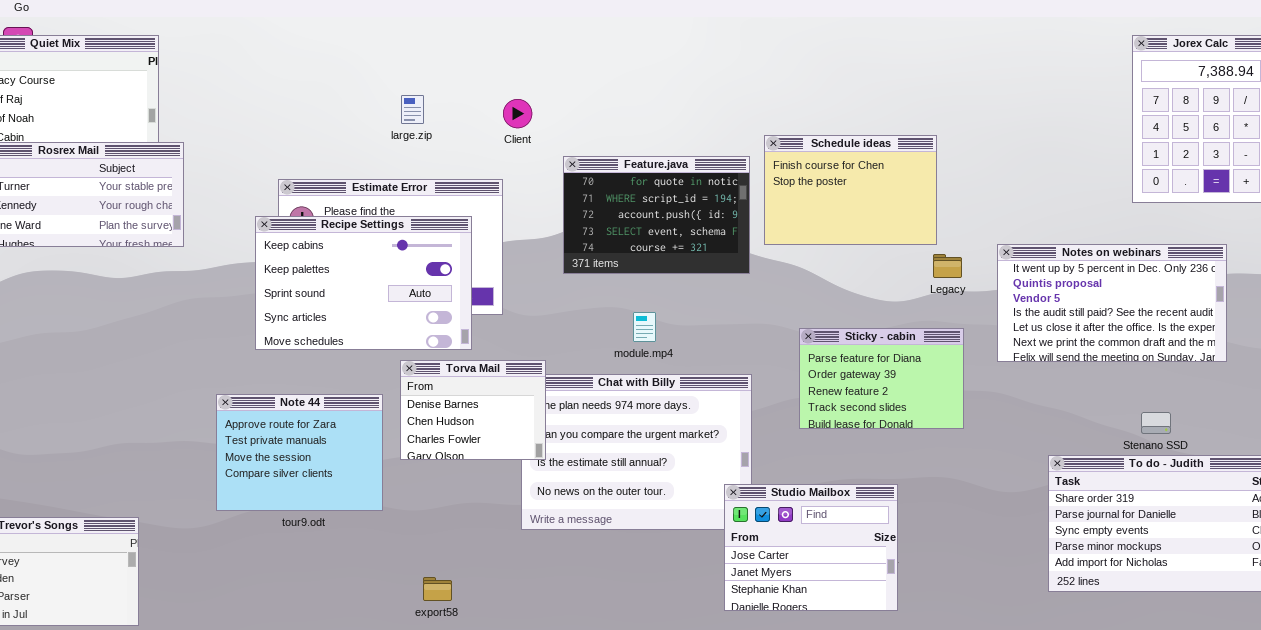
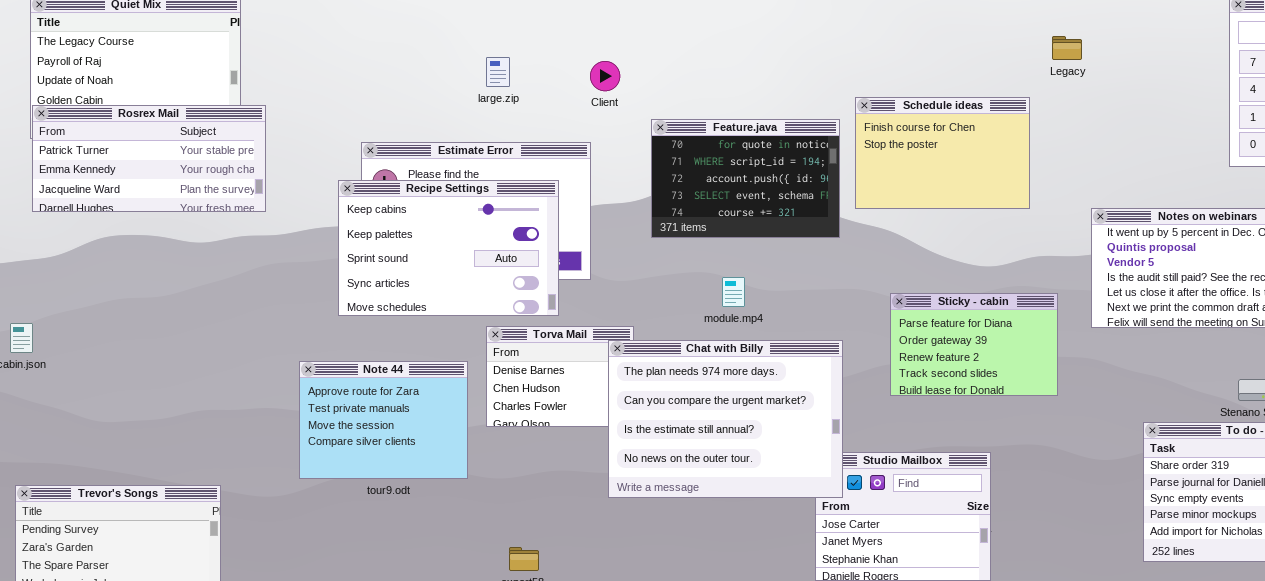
Legacy: [933,254,962,278] -> [1052,36,1082,60], moved
Chat with Billy: [521,374,752,530] -> [608,340,843,498], raised

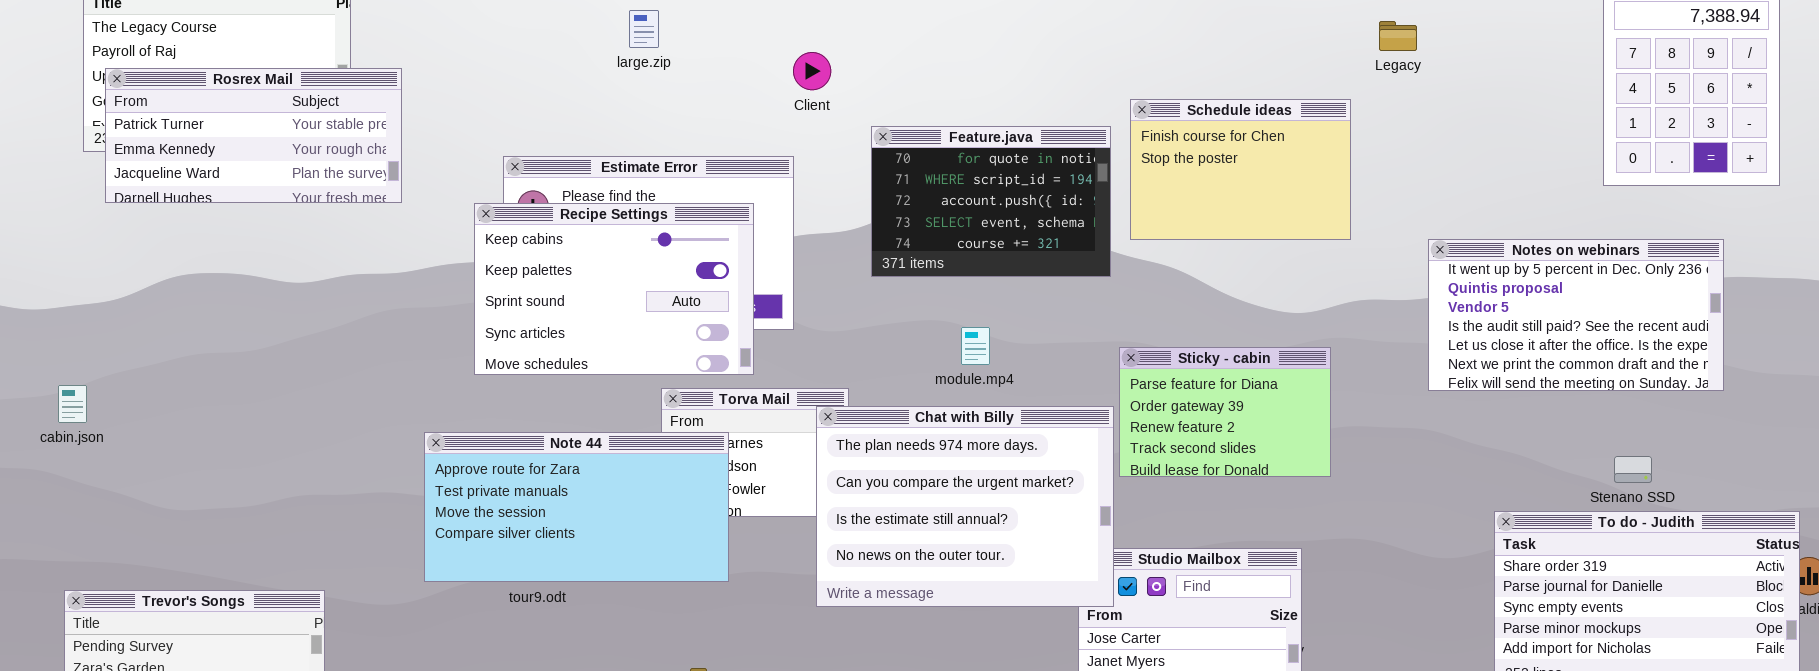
large.zip: [486,57,510,87] -> [629,10,659,48], moved
Rosrex Mail: [32,105,266,212] -> [105,68,402,203], moved
Sticky - cabin: [890,293,1058,396] -> [1119,347,1331,477], moved
Note 44: [299,361,468,479] -> [424,432,729,582], resized

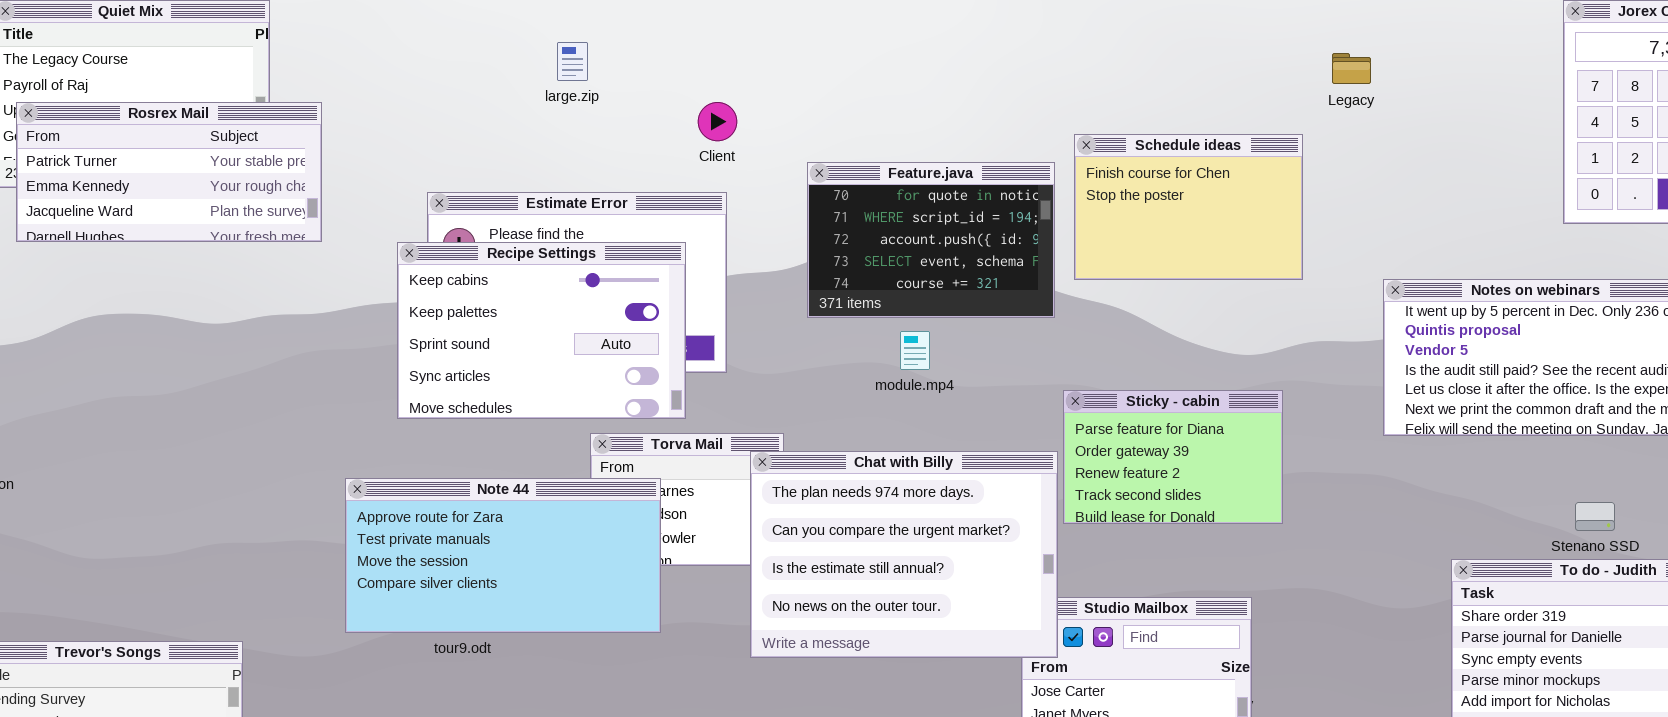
Client: [793,52,831,90] -> [698,102,737,141], moved
module.mp4: [961,327,990,365] -> [900,331,930,370], moved

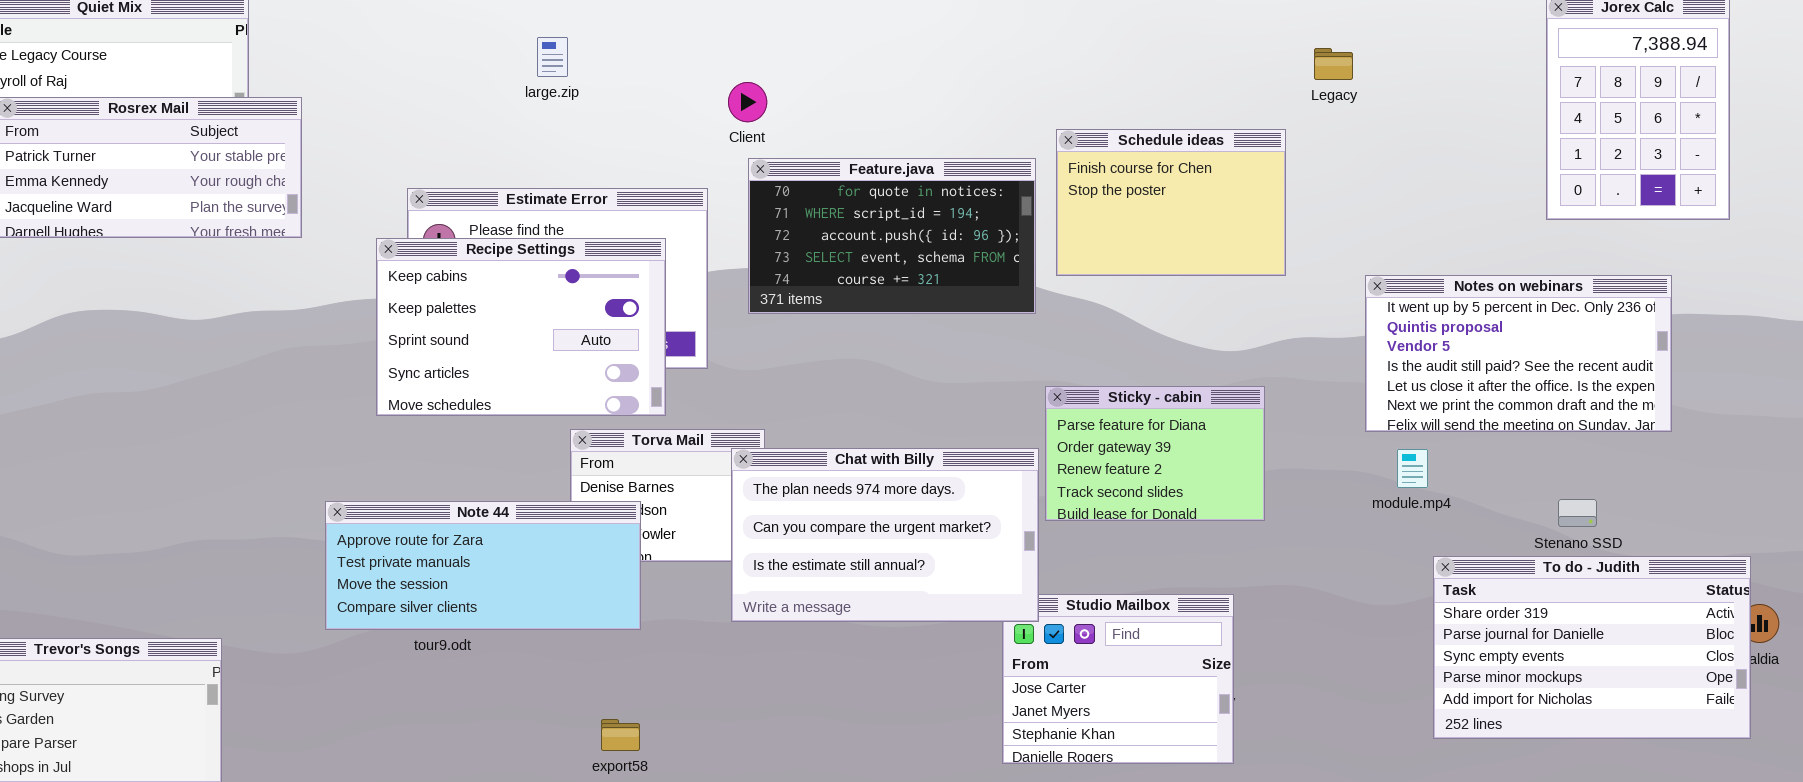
Client: [698,102,737,141] -> [728,82,767,122], moved
Feature.java: [807,162,1055,318] -> [748,158,1036,314], resized
module.mp4: [900,331,930,370] -> [1397,449,1428,488], moved
Chat with Billy: [750,451,1058,658] -> [731,448,1039,622], resized
Note 44: [345,478,661,633] -> [325,501,641,630], resized

